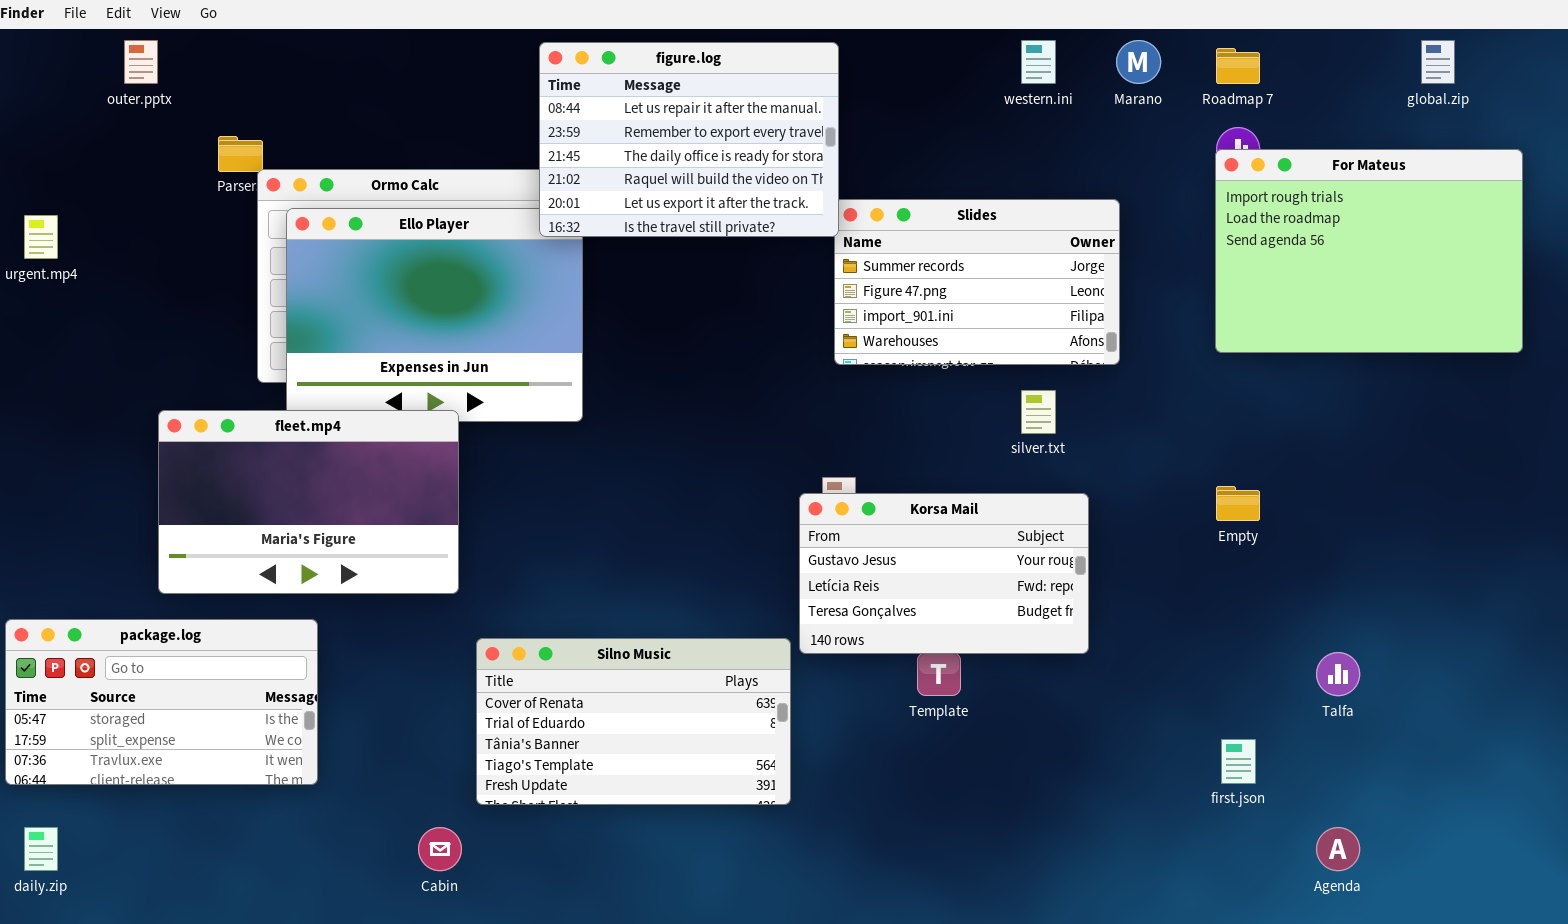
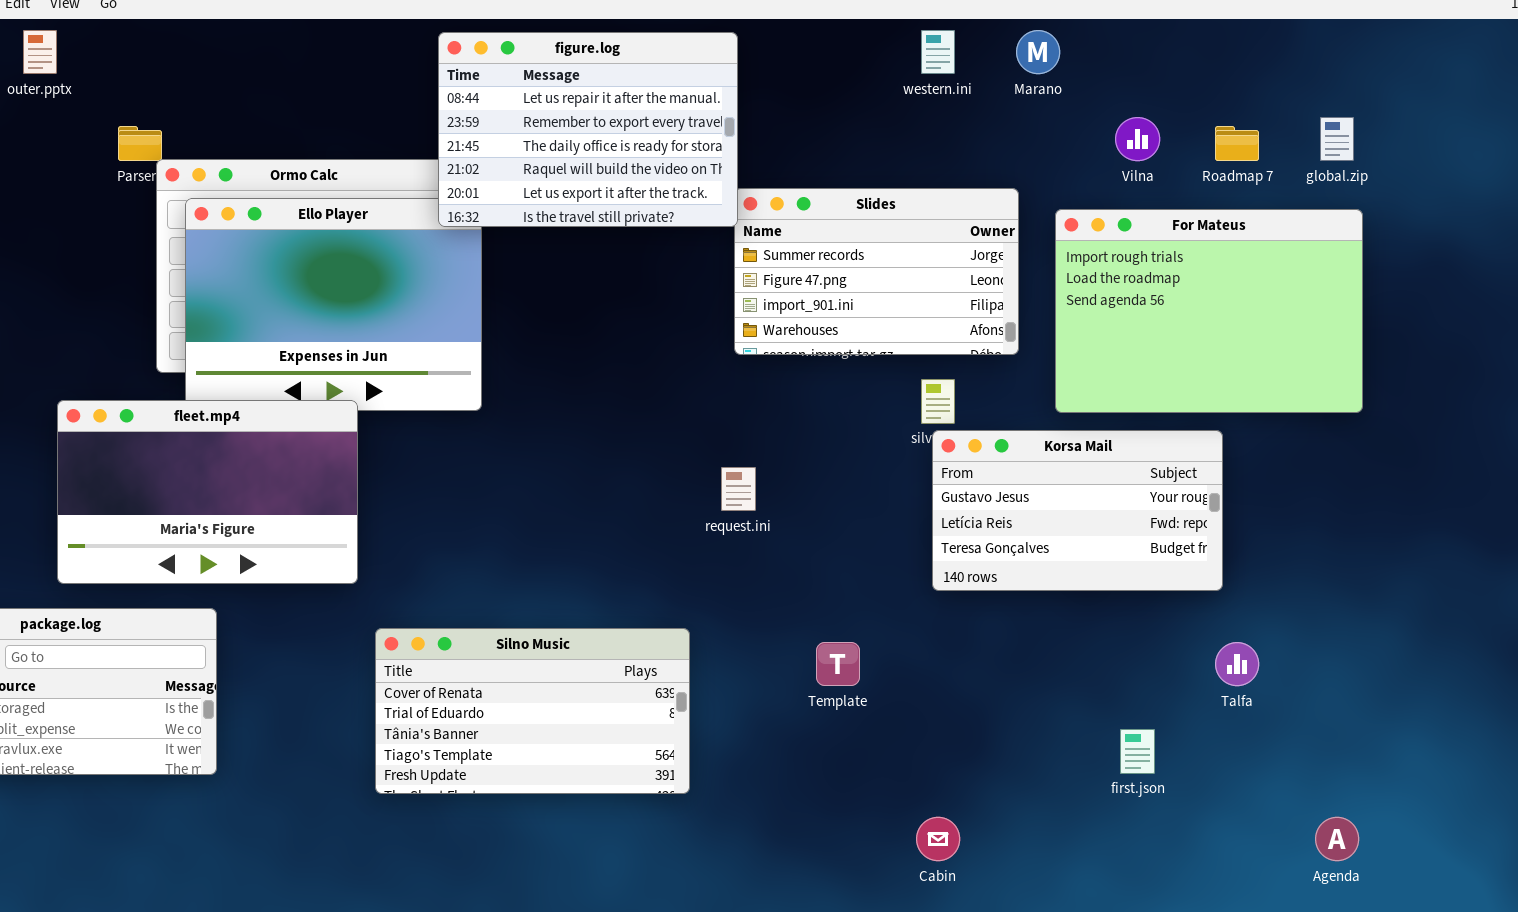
global.zip: [1421,40,1455,84] -> [1320,117,1354,161], moved
Roadmap 7: [1216,48,1260,84] -> [1215,126,1259,161], moved
For Mateus: [1215,149,1523,353] -> [1055,209,1363,413], moved
Korsa Mail: [799,493,1089,654] -> [932,430,1223,591], moved
Cabin: [418,827,462,871] -> [916,817,960,861], moved
Agenda: [1316,827,1360,871] -> [1315,817,1359,861], moved

